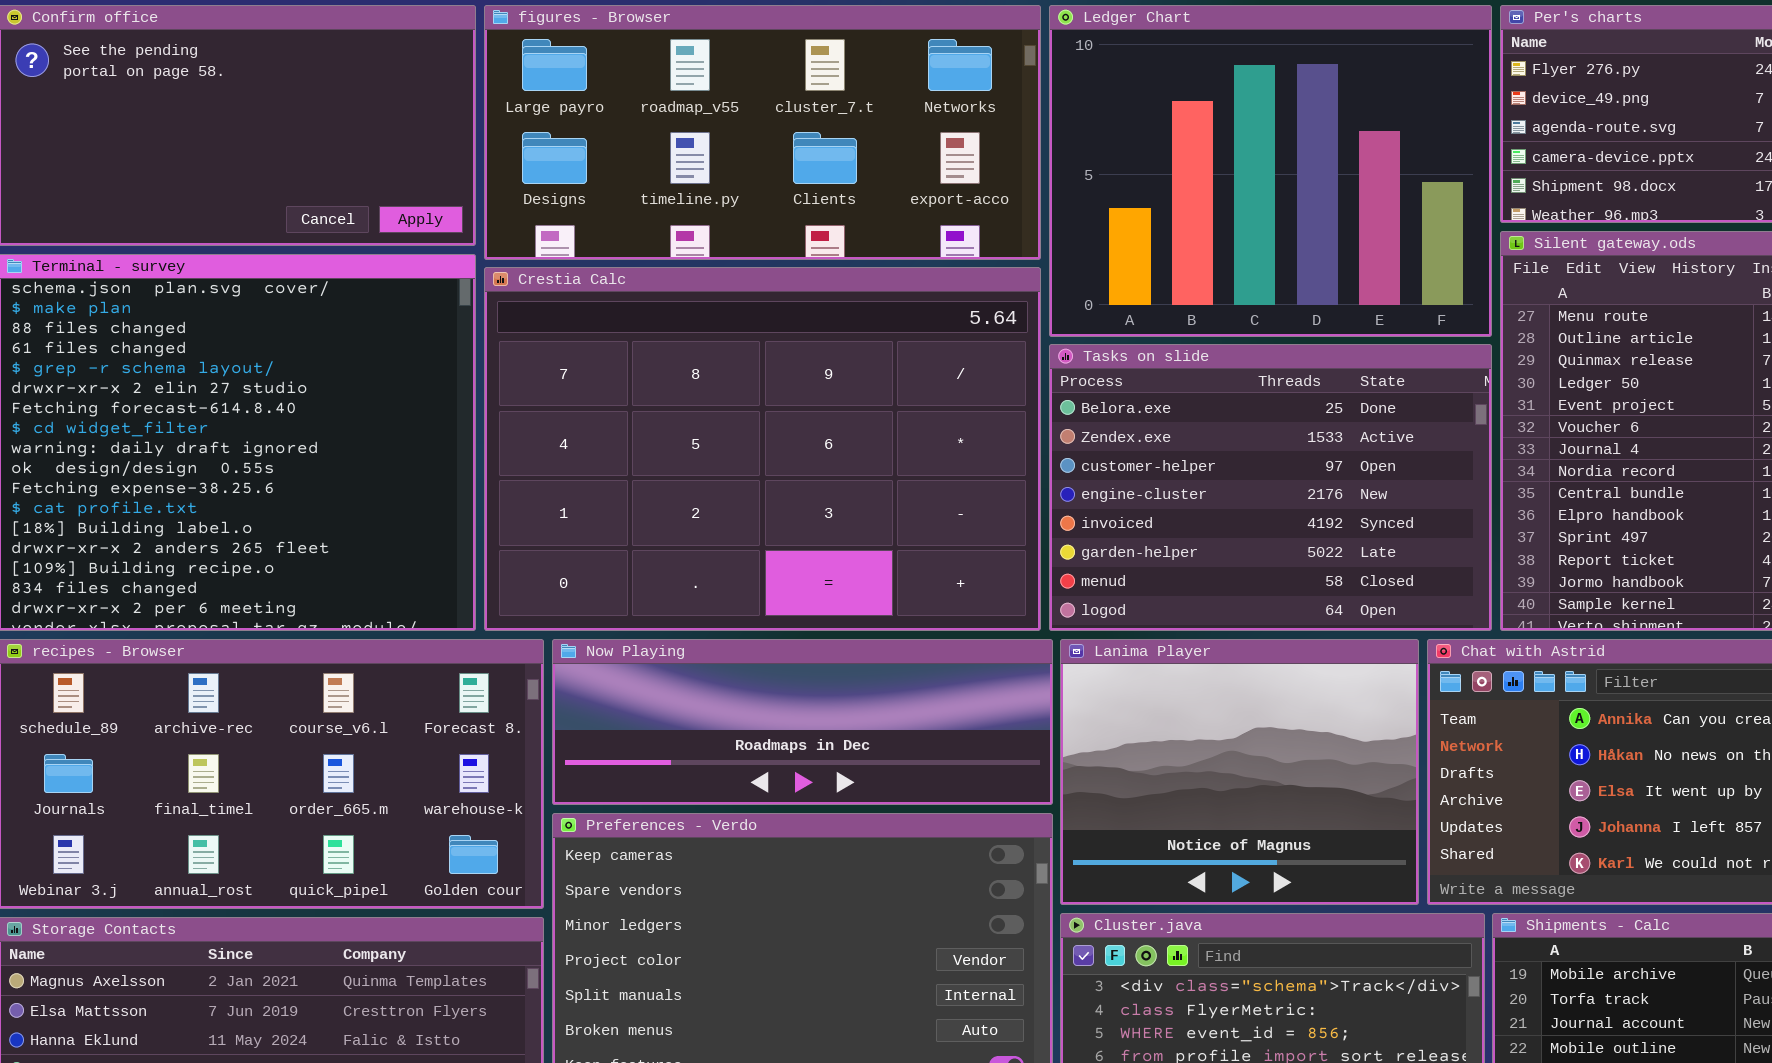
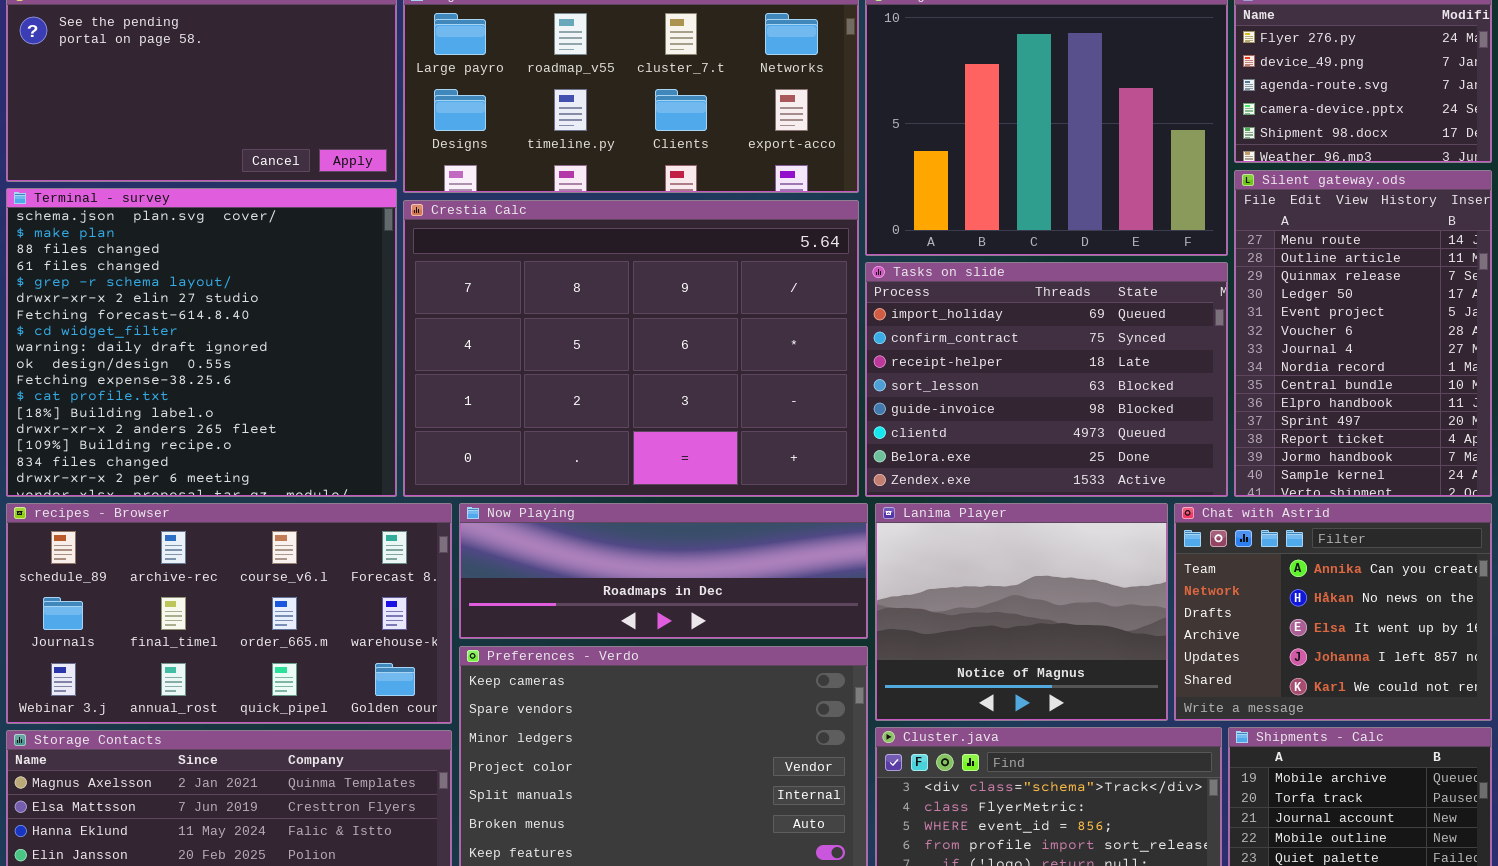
Tasks on slide: [1049,344,1492,631] -> [865,262,1228,497], scrolled up 6 rows

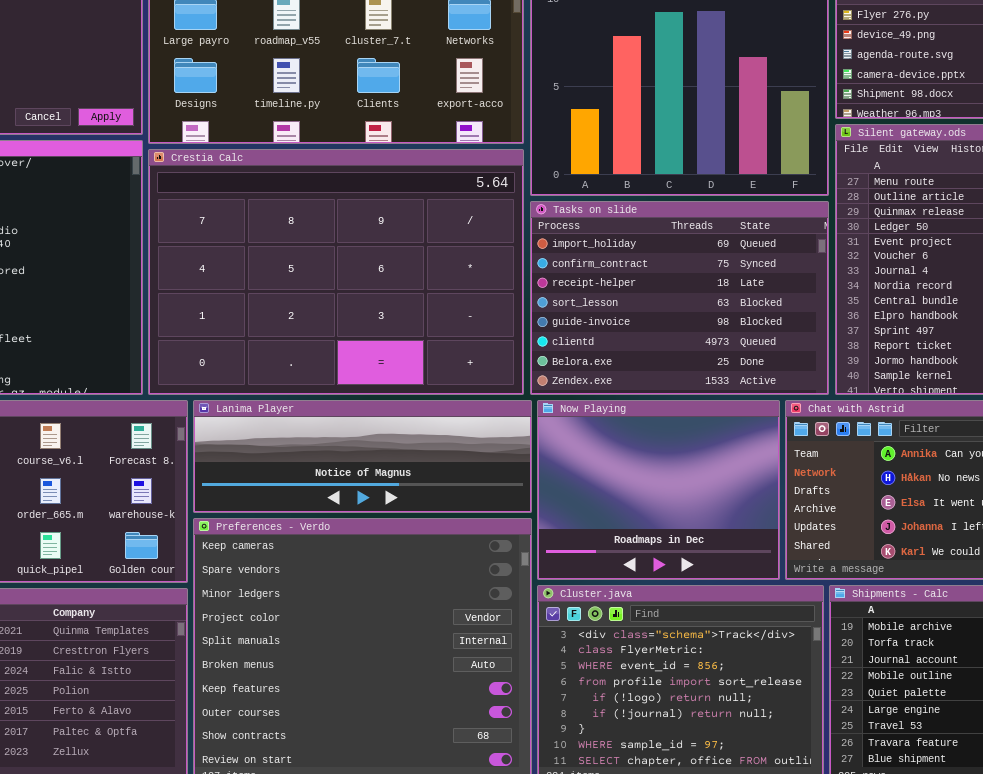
Now Playing: [459,503,868,639] -> [537,400,780,580], moved, resized
Lanima Player: [875,503,1168,721] -> [193,400,532,513], moved, resized

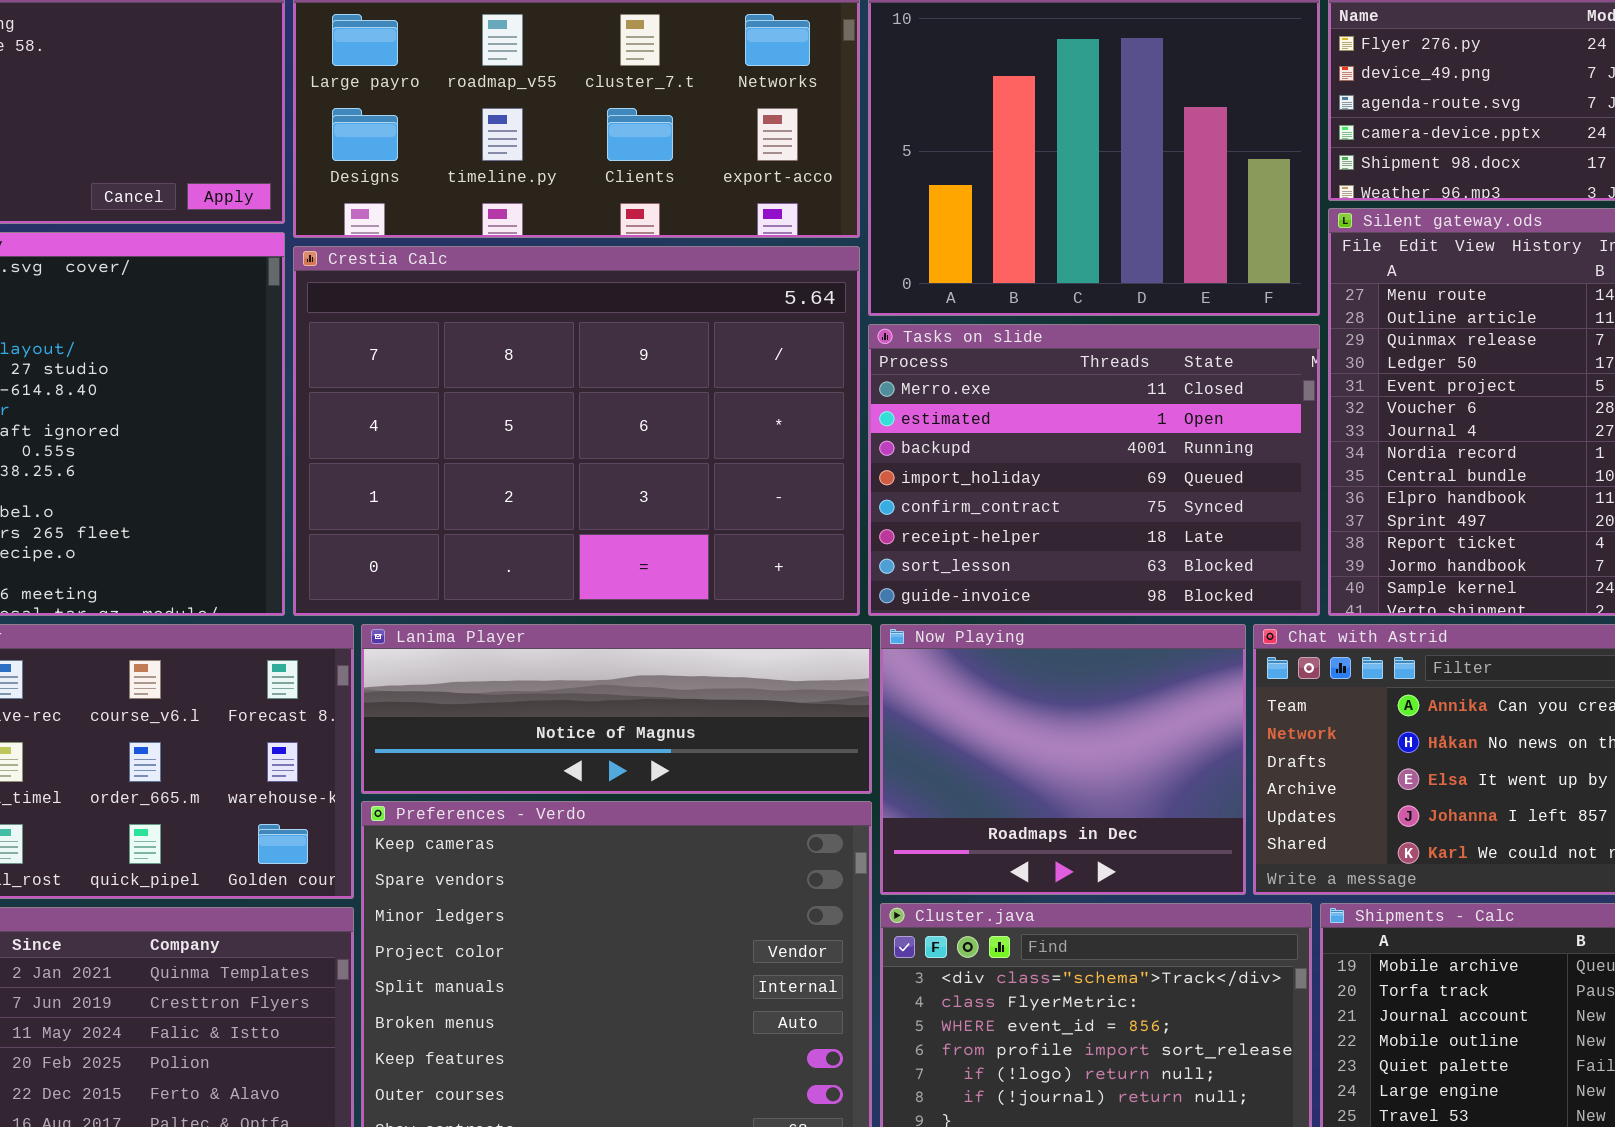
Tasks on slide: [530,201,829,395] -> [868,324,1320,616], scrolled up 3 rows

